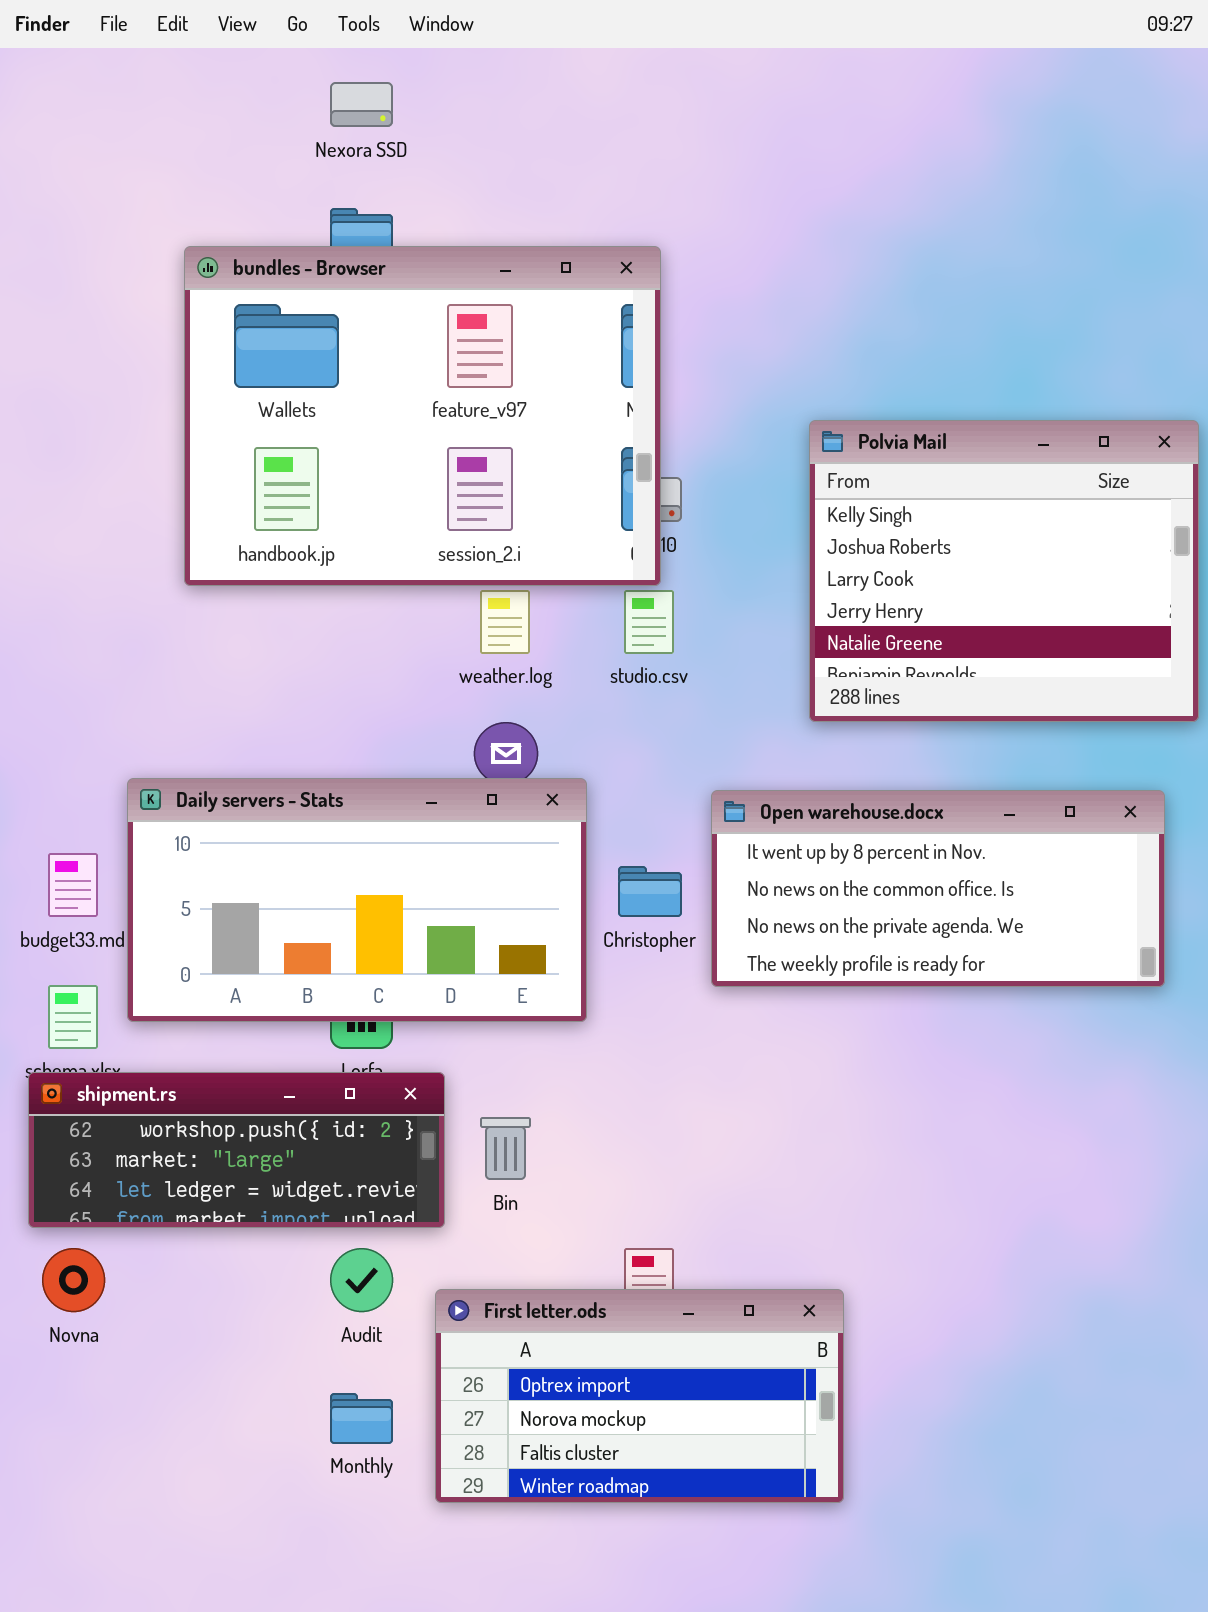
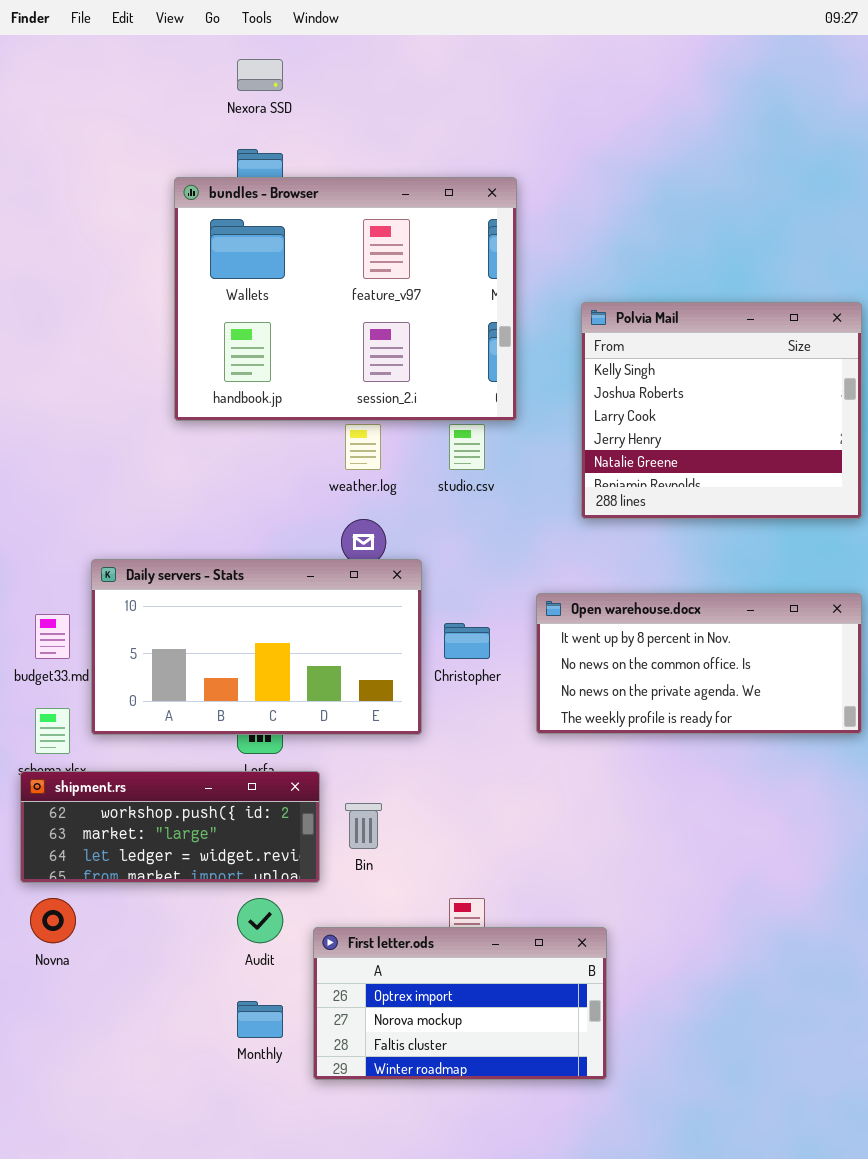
bundles - Browser: [184,246,661,586] -> [174,177,517,421], moved
Open warehouse.docx: [711,790,1165,987] -> [536,593,862,734], moved

